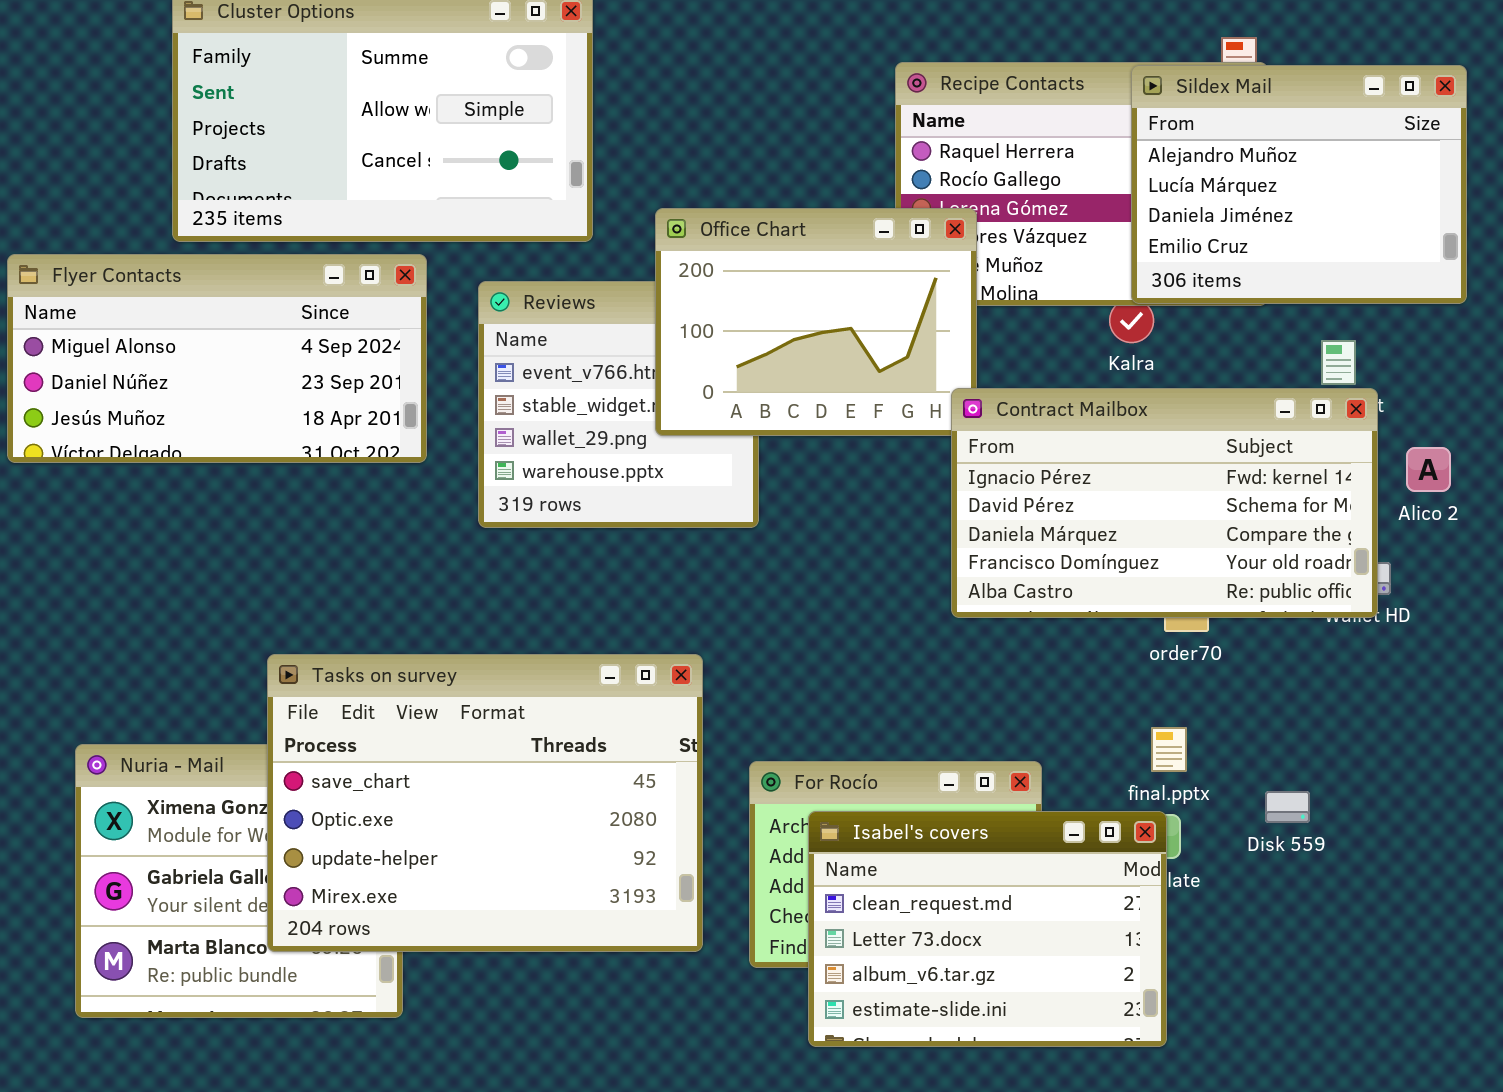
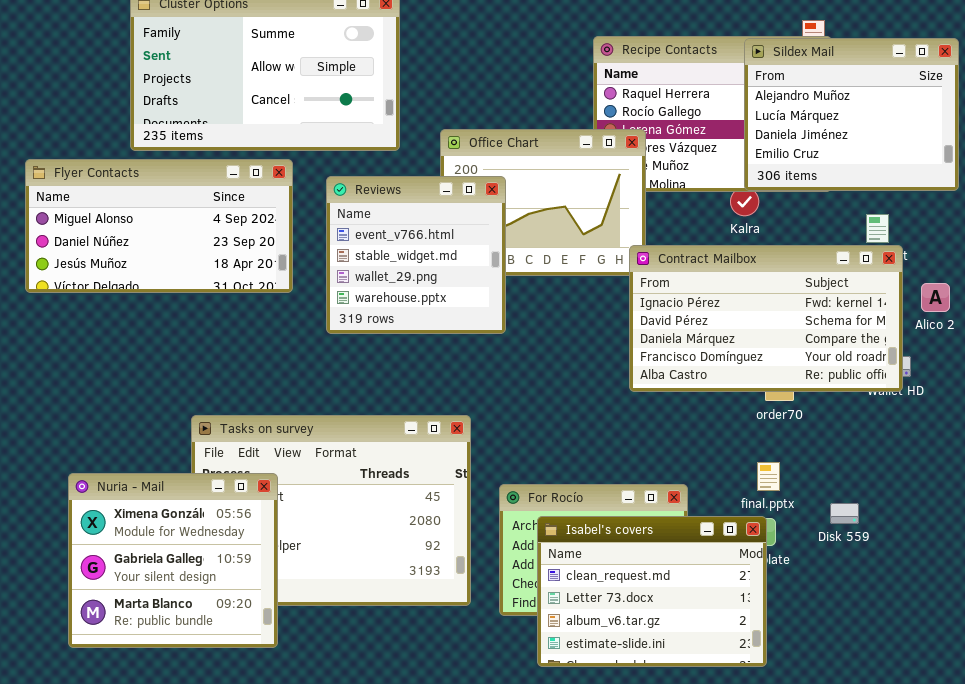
Reviews: [478,281,759,528] -> [326,176,506,334], raised
Nuria - Mail: [75,744,403,1018] -> [68,473,278,648], raised

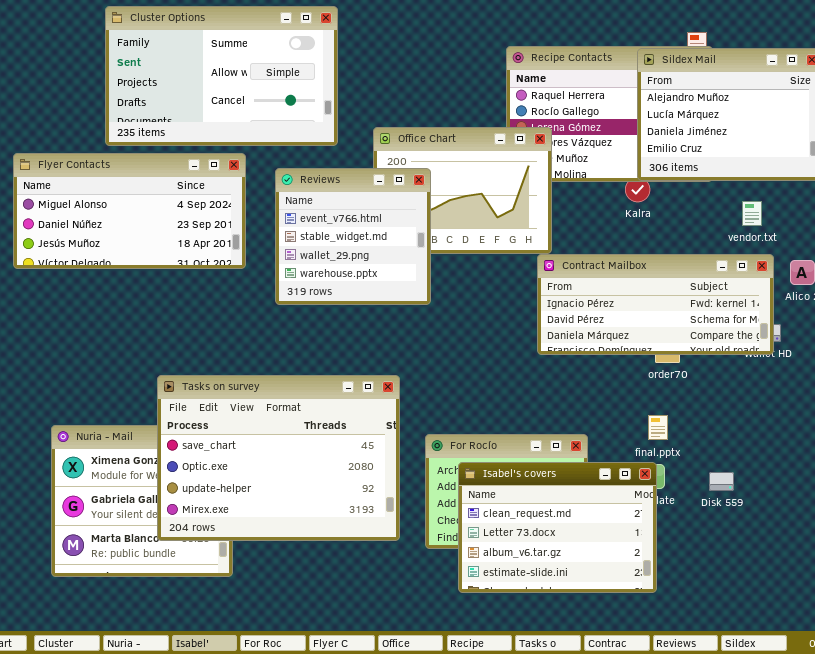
Contract Mailbox: [629,245,903,392] -> [537,254,774,355], resized
Tasks on survey: [191,415,471,606] -> [157,375,400,541], raised
Disk 559: [830,503,859,524] -> [709,472,734,491], moved

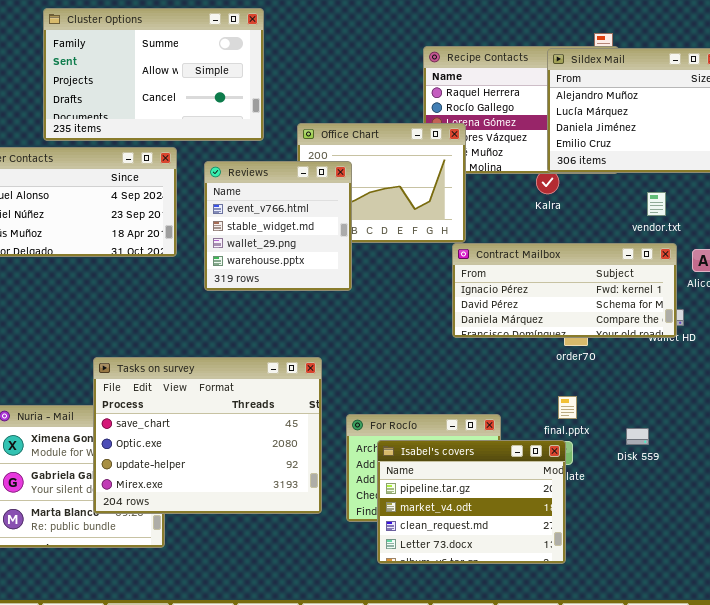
Isabel's covers: [458,462,657,593] -> [377,440,566,564], scrolled up 2 rows
Disk 559: [709,472,734,491] -> [626,428,649,445], moved

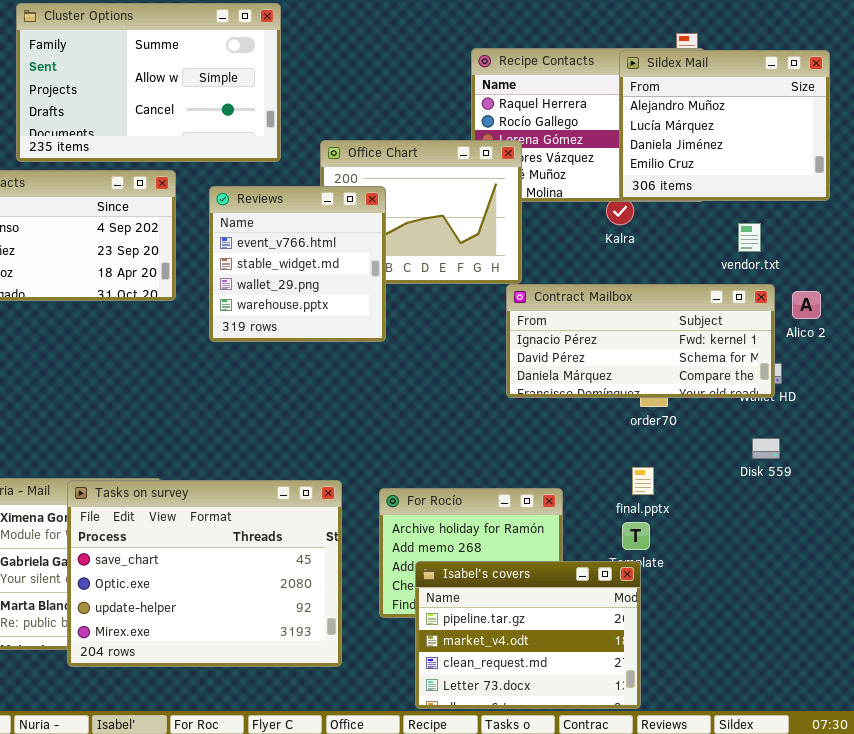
Tasks on survey: [93,357,322,514] -> [67,480,342,667], moved
Disk 559: [626,428,649,445] -> [752,438,780,459], moved
Isabel's covers: [377,440,566,564] -> [415,561,641,709], moved

